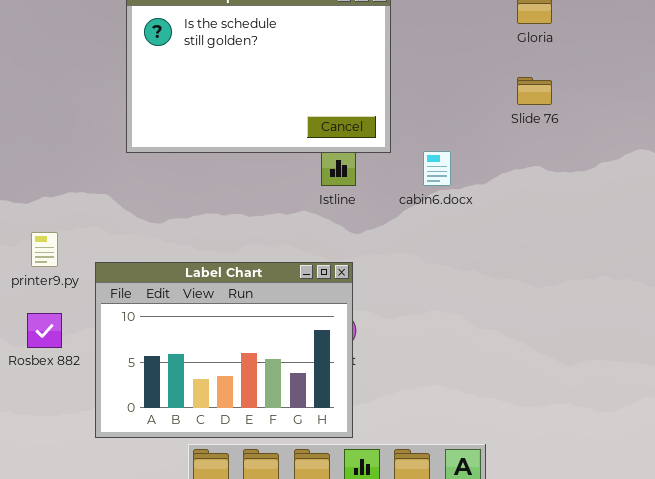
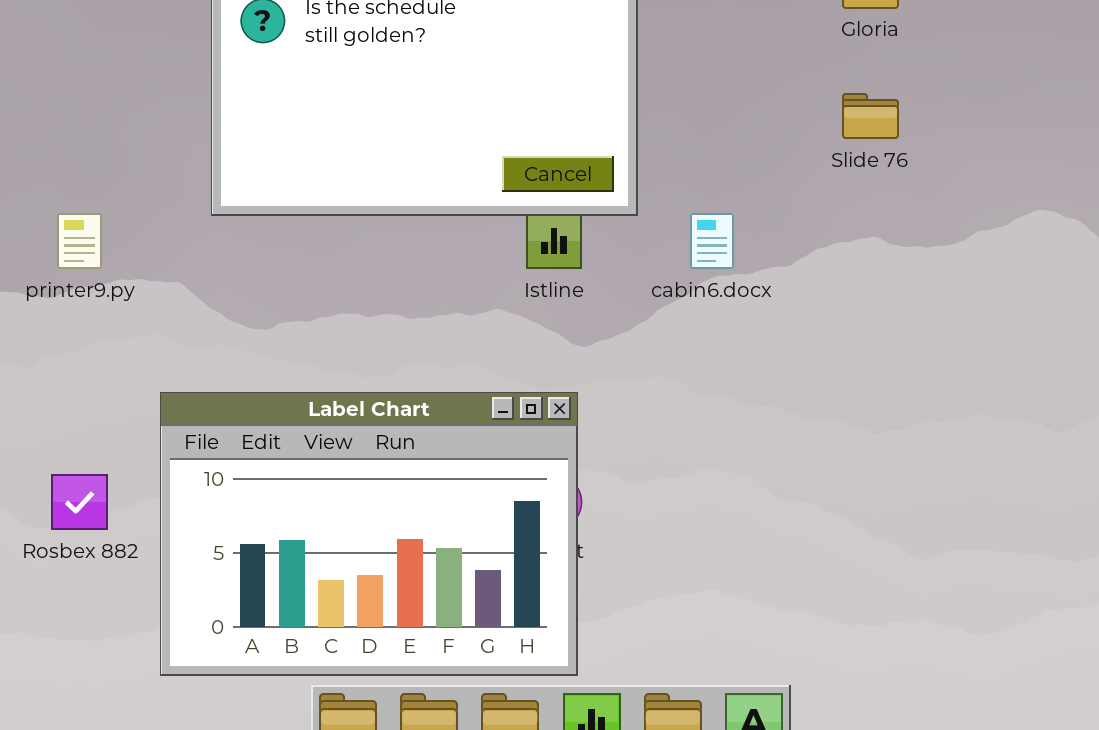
printer9.py: [31,232,58,267] -> [57,213,102,269], moved

